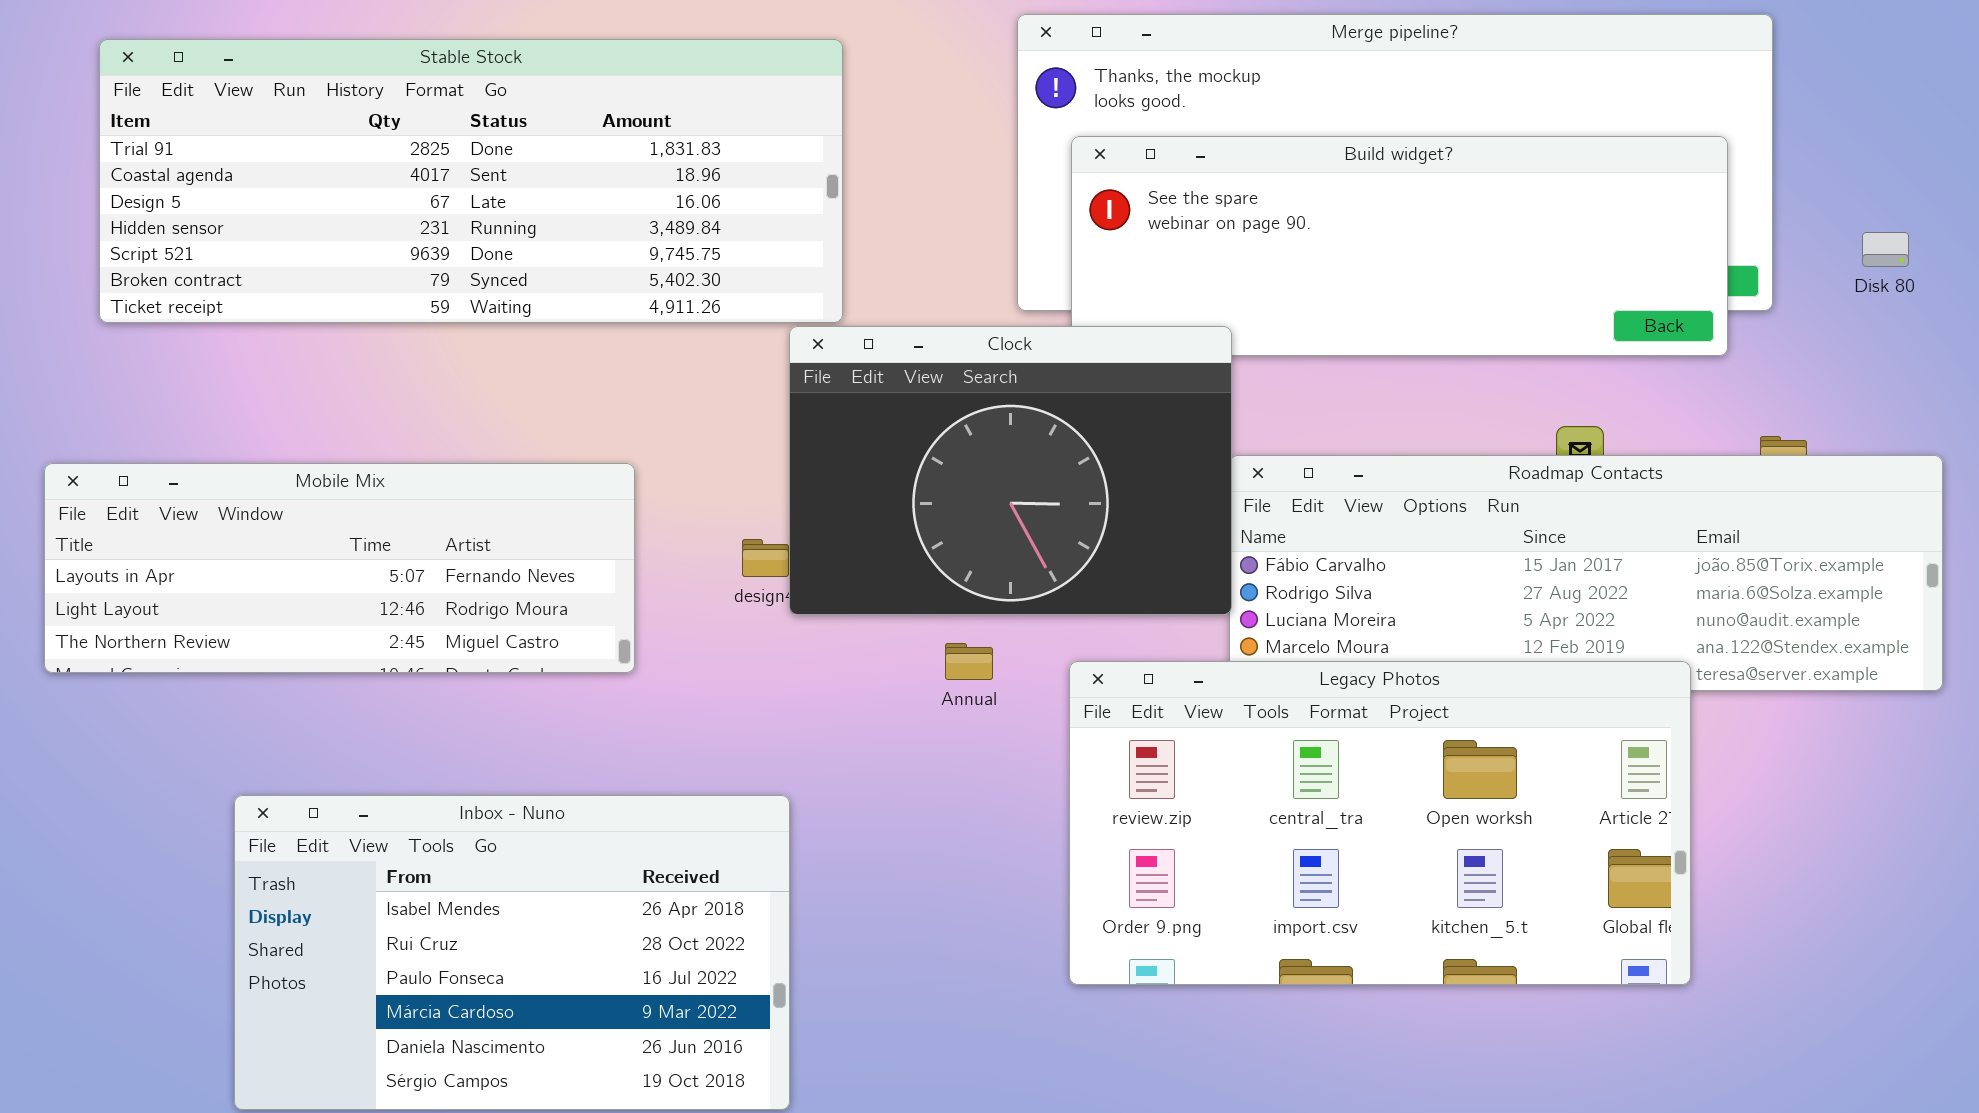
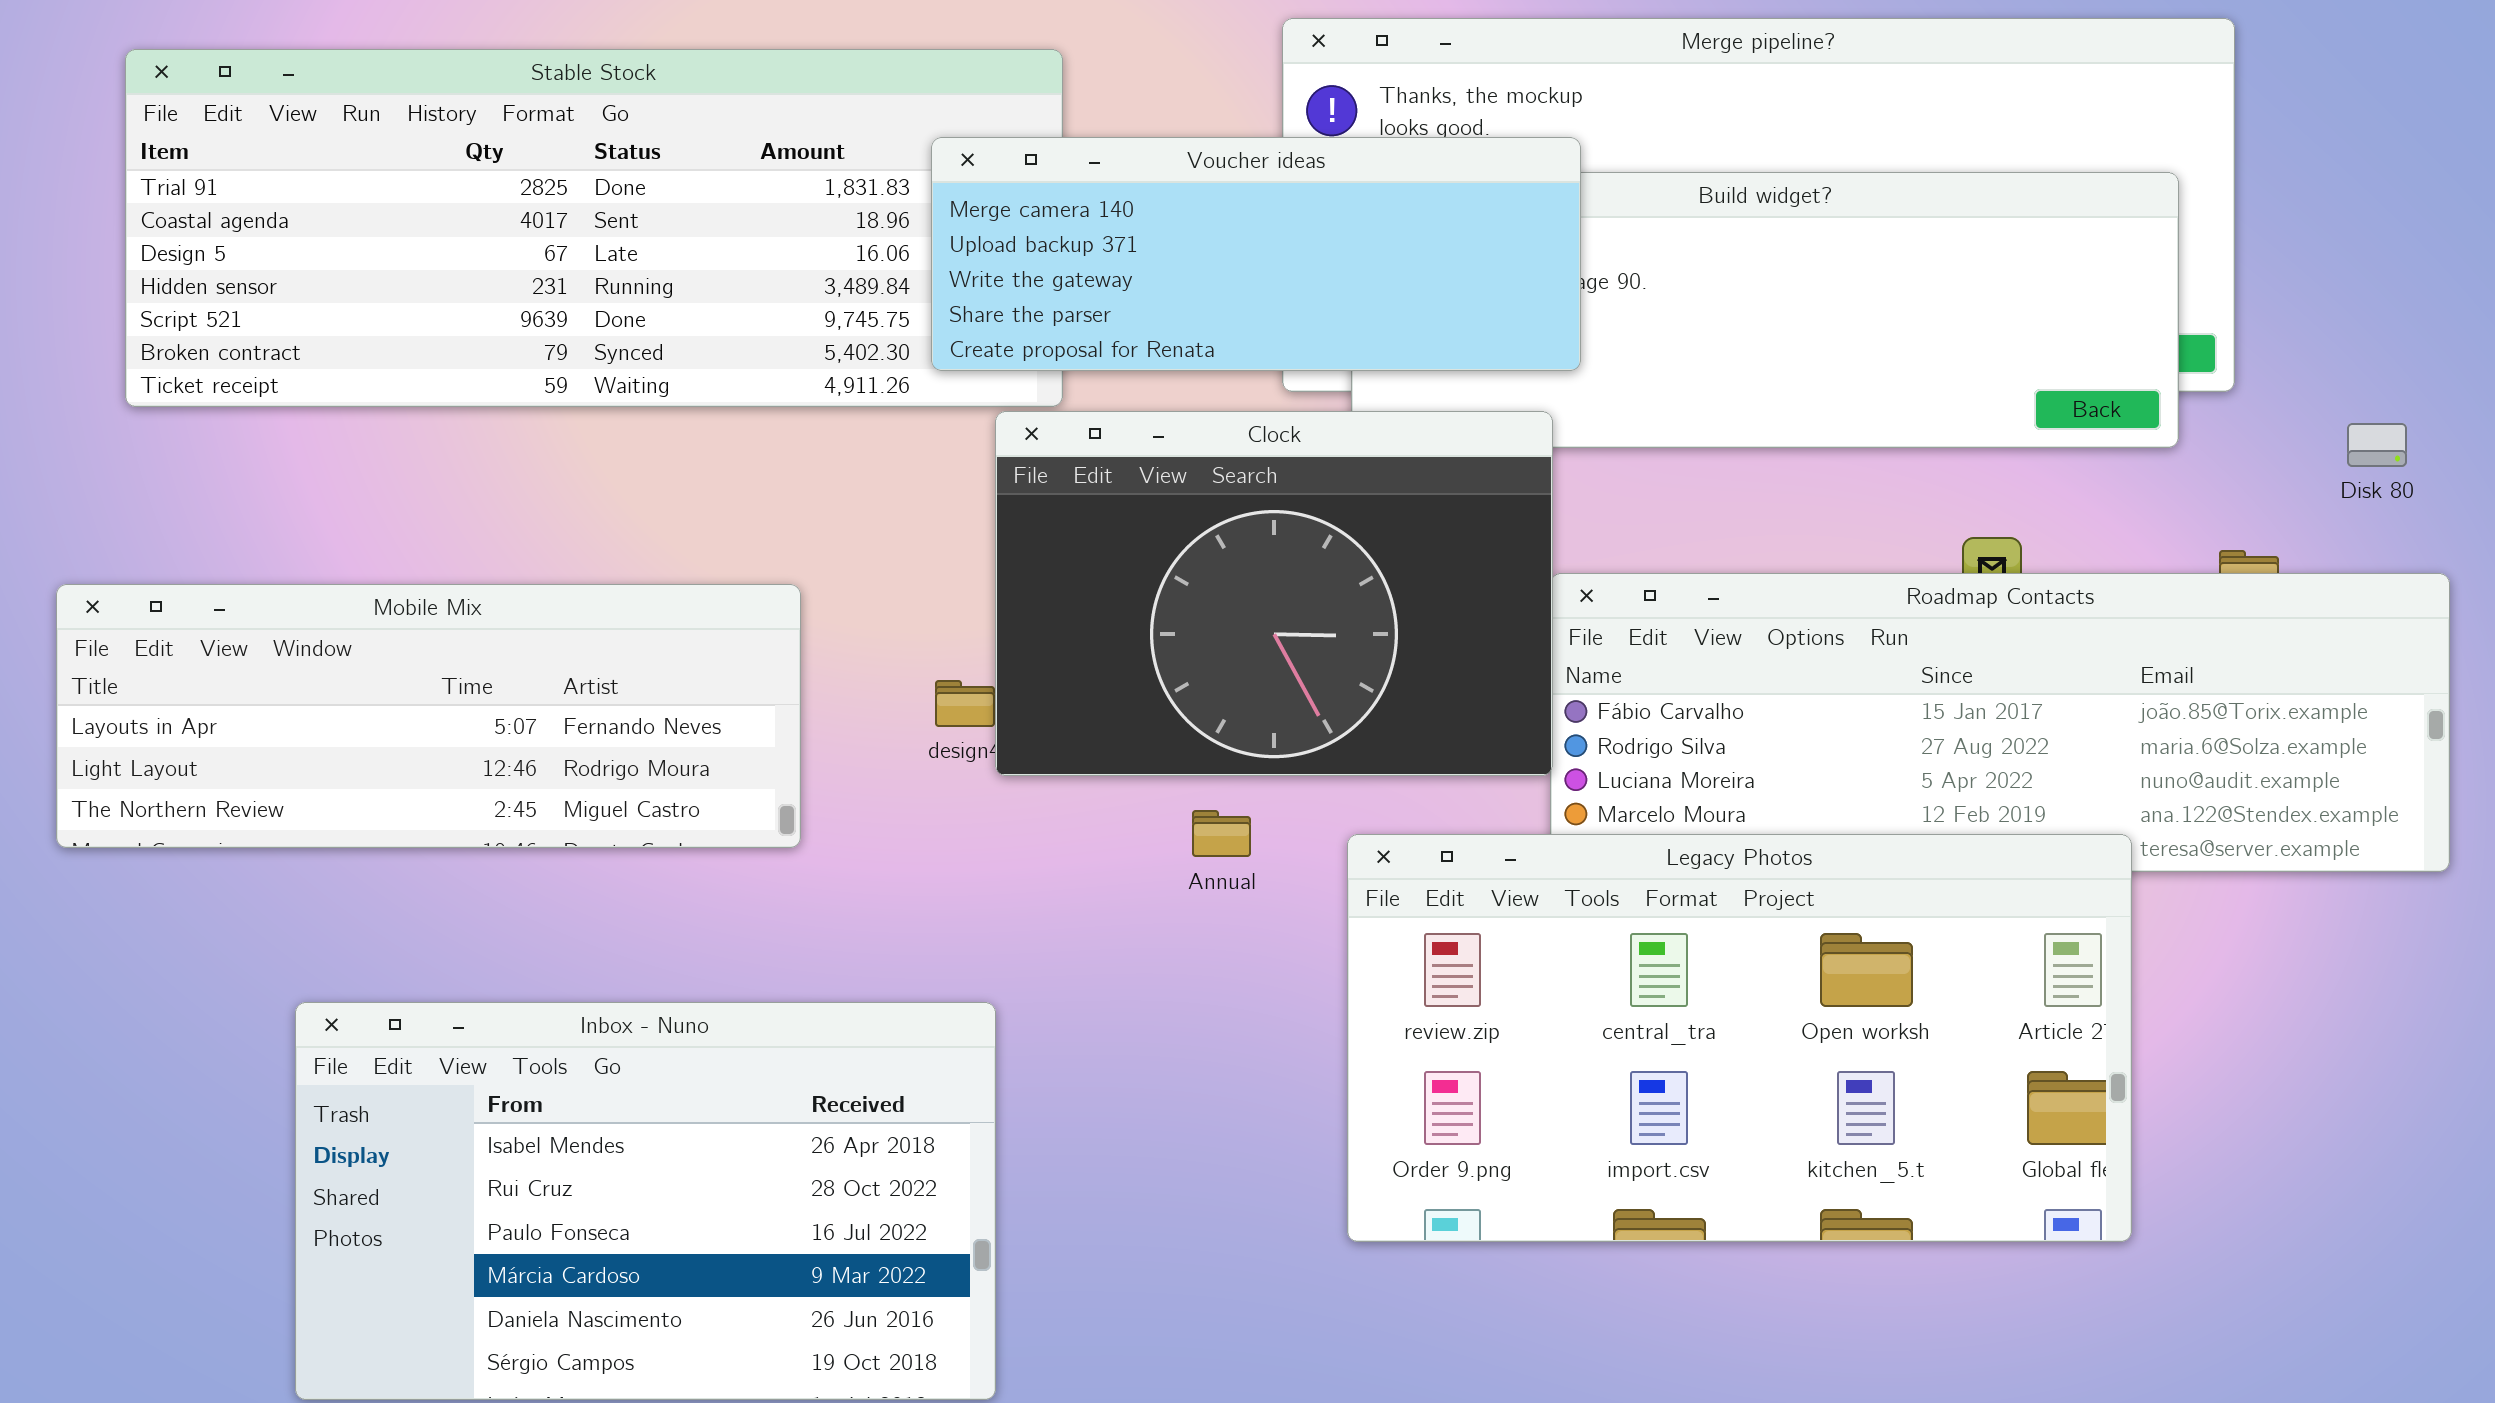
Voucher ideas: none -> [931,137,1581,371], opened
Disk 80: [1862,232,1909,267] -> [2347,423,2407,467], moved

